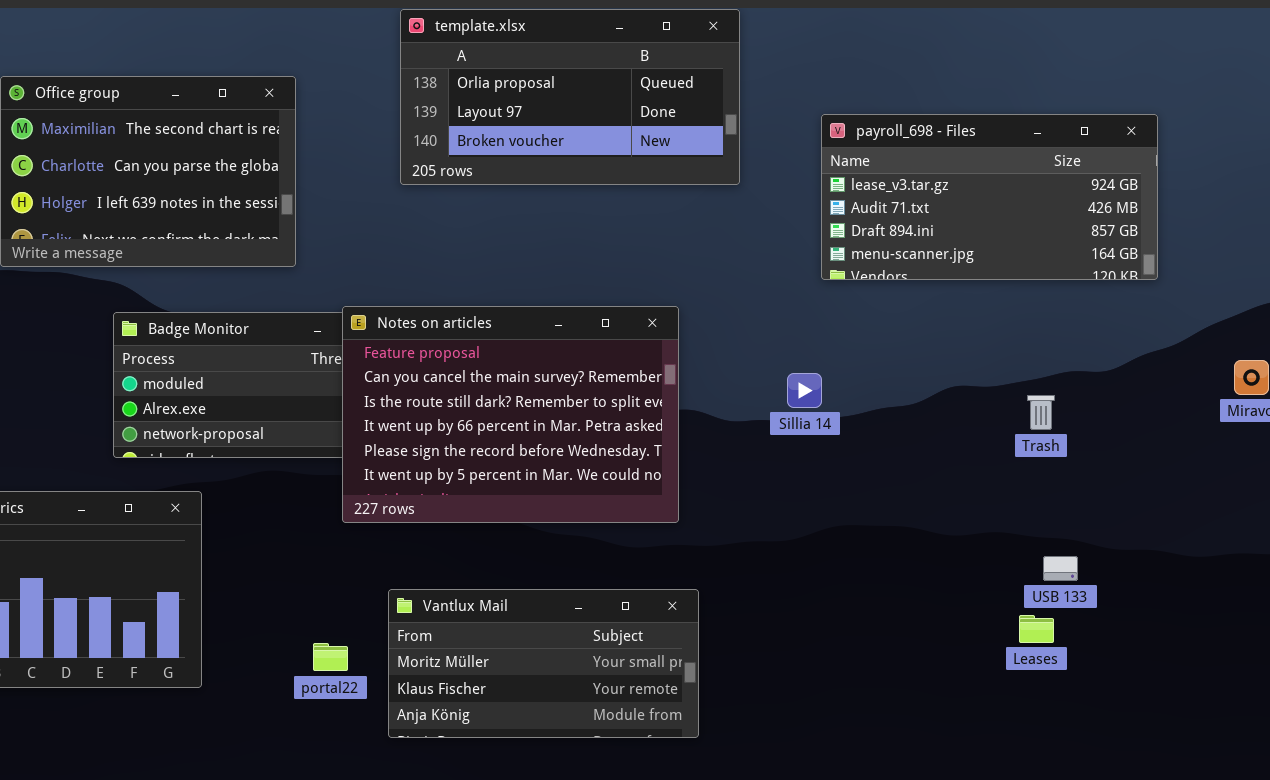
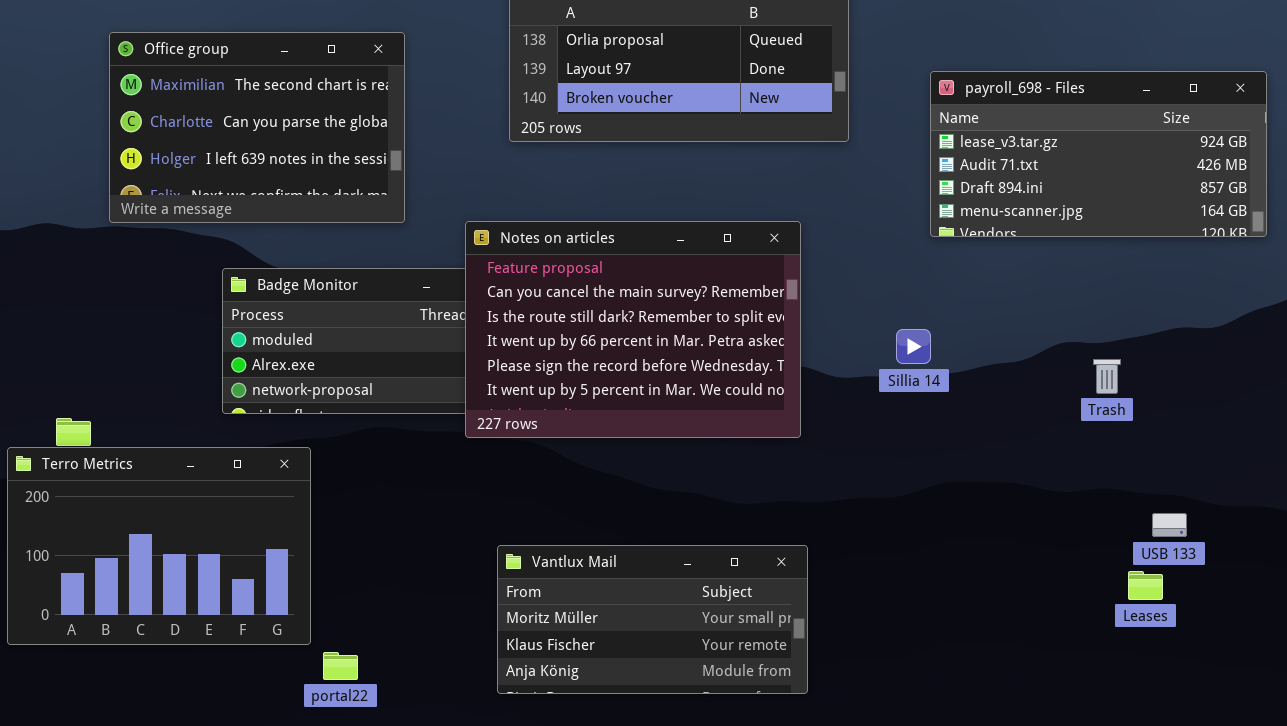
Notes on articles: [342,306,679,523] -> [465,221,801,438], moved
Trash: [1027,395,1055,430] -> [1093,359,1121,394], moved
portal22: [313,643,348,671] -> [323,652,358,680], moved

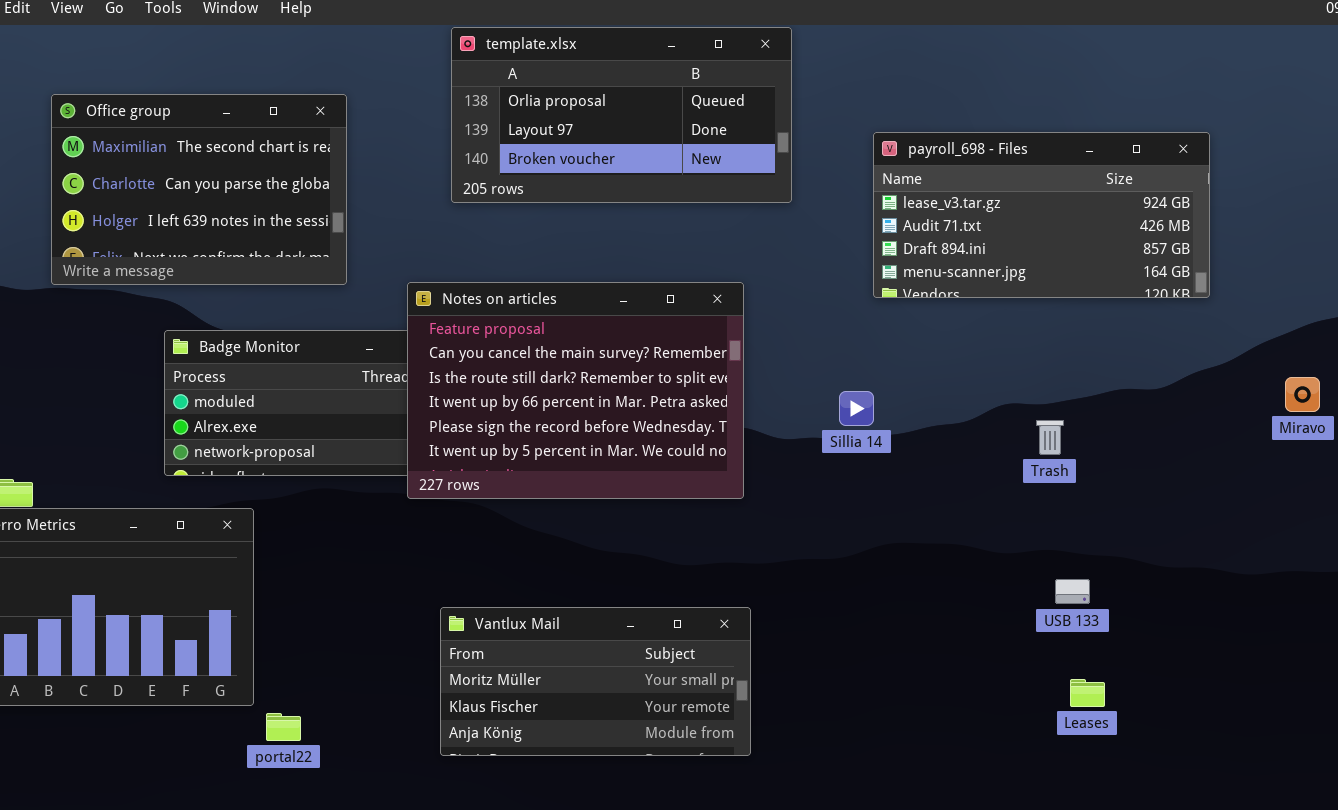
USB 133: [1152,513,1187,537] -> [1055,579,1090,604], moved
Leases: [1128,571,1163,600] -> [1070,679,1105,707], moved

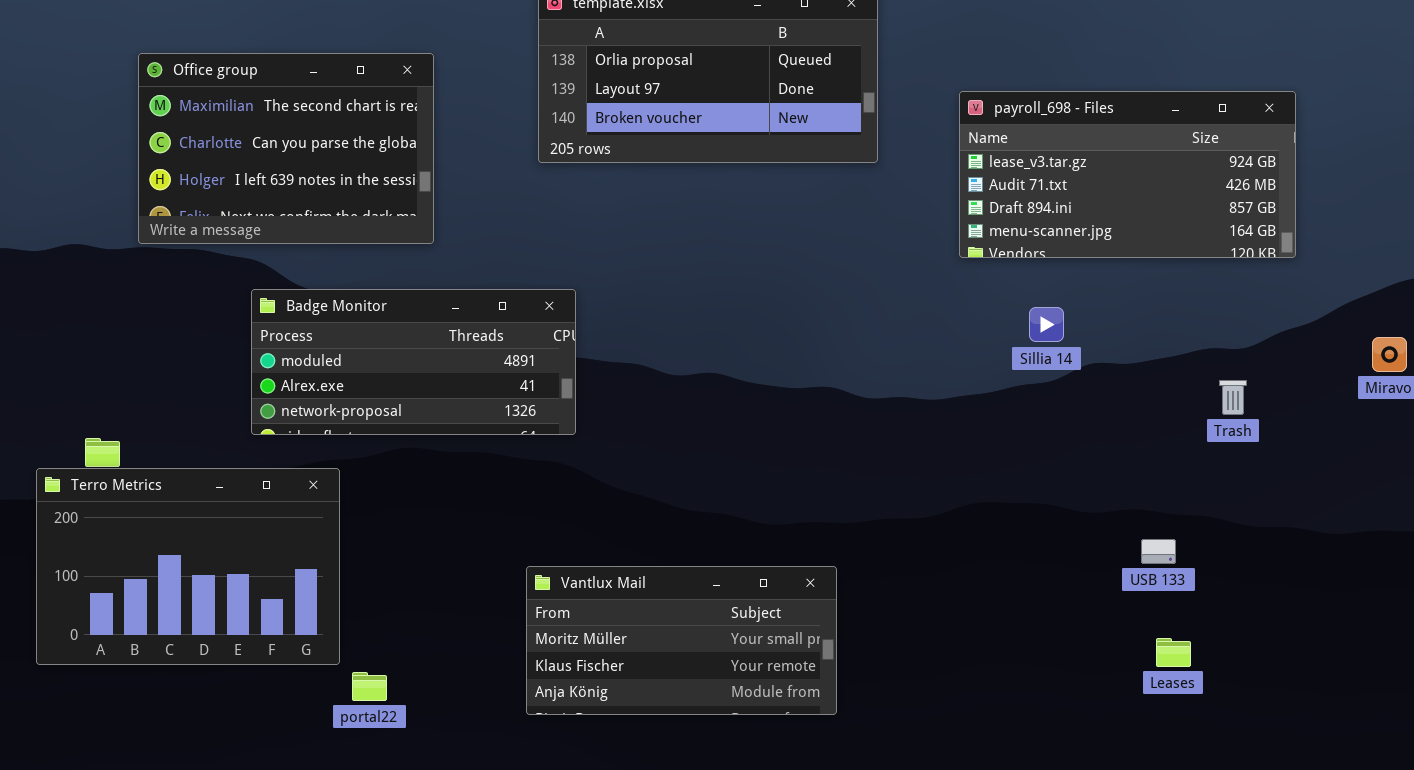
Notes on articles: [407,282,744,499] -> none, closed
Sillia 14: [839,391,874,426] -> [1029,307,1064,342], moved
Trash: [1036,420,1064,455] -> [1219,380,1247,415], moved

